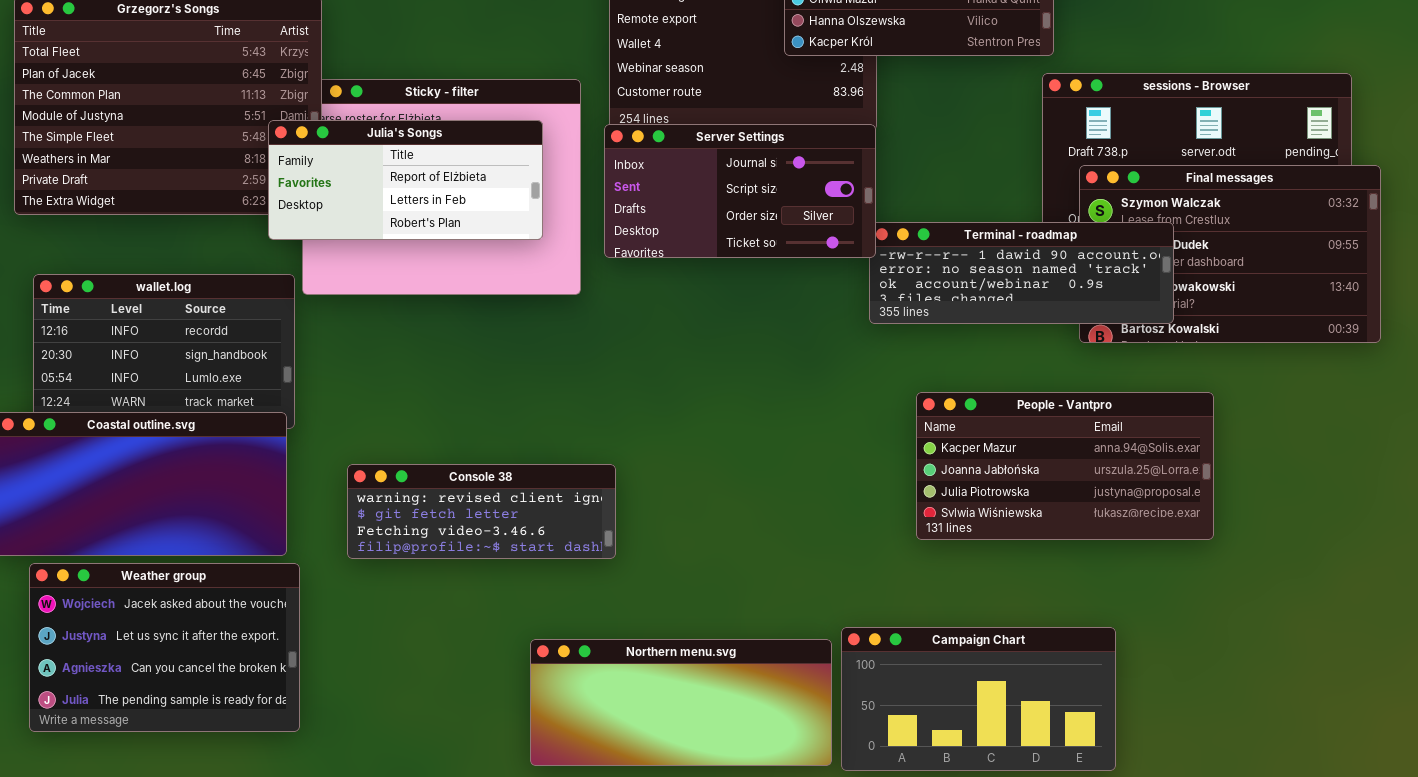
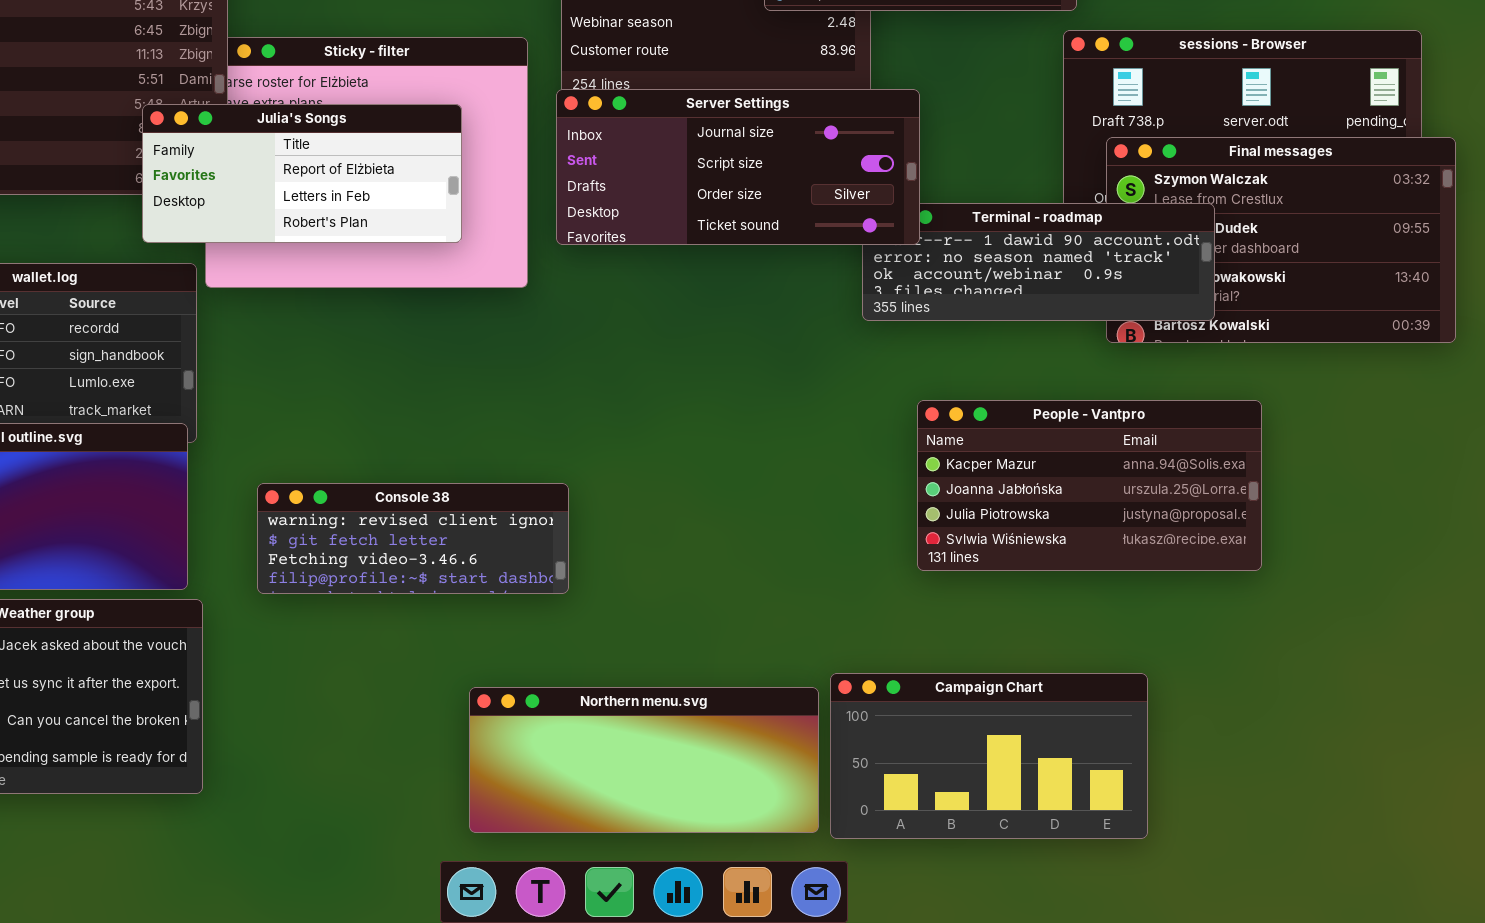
Julia's Songs: [268,120,543,240] -> [142,104,462,243], moved
Server Settings: [604,124,876,258] -> [556,89,920,245], resized

